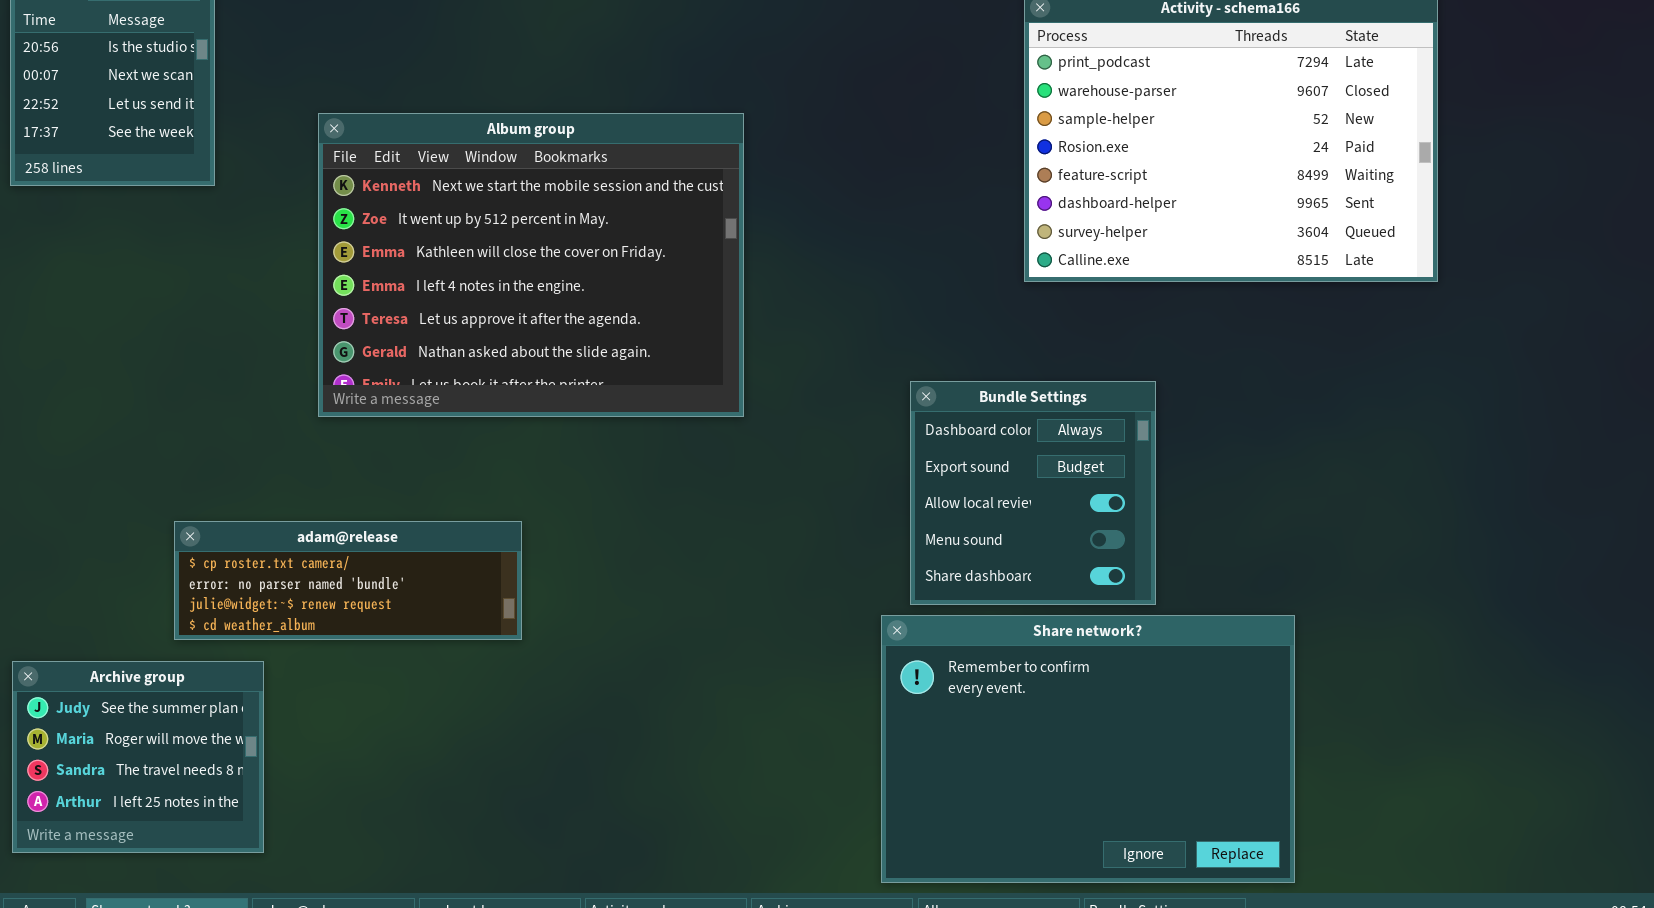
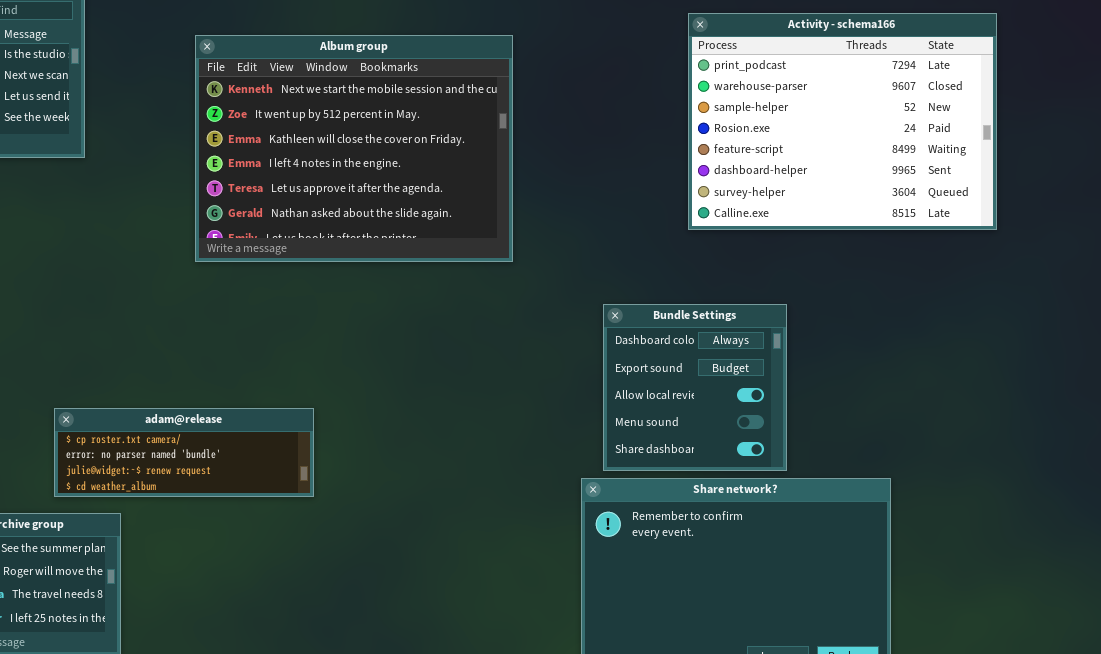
Album group: [318,113,744,417] -> [195,35,513,262], moved

